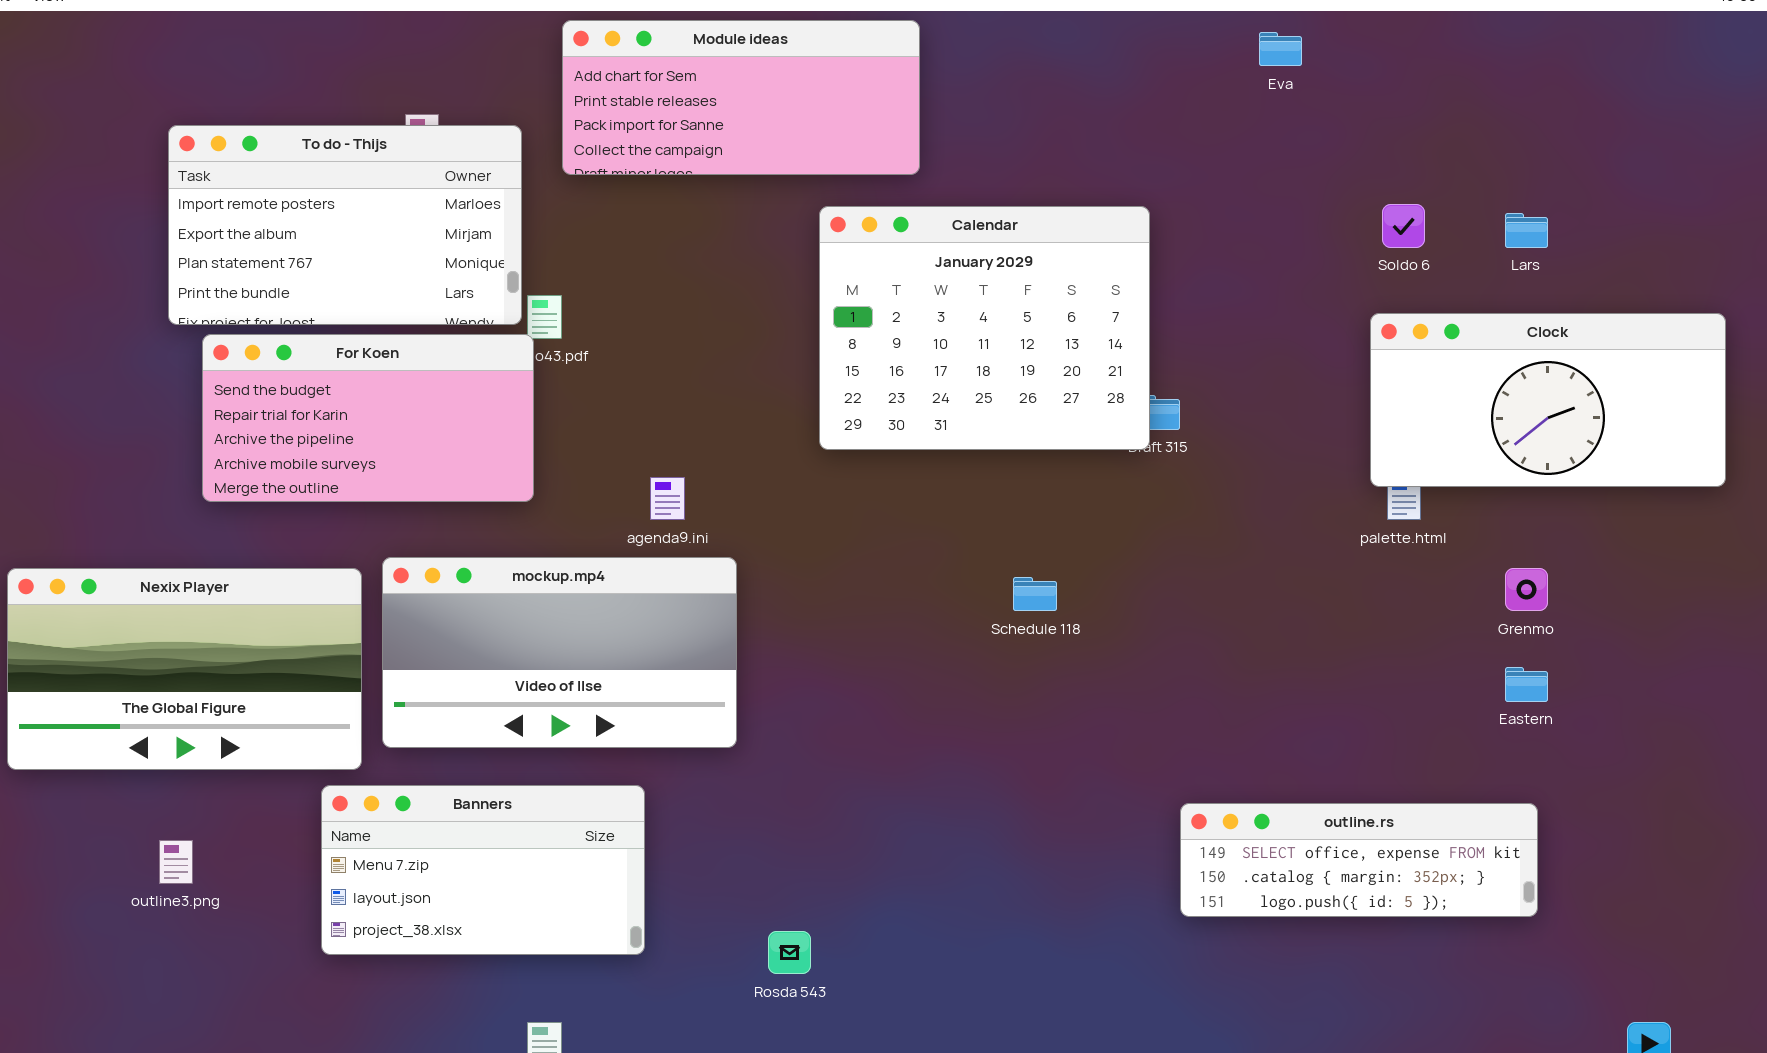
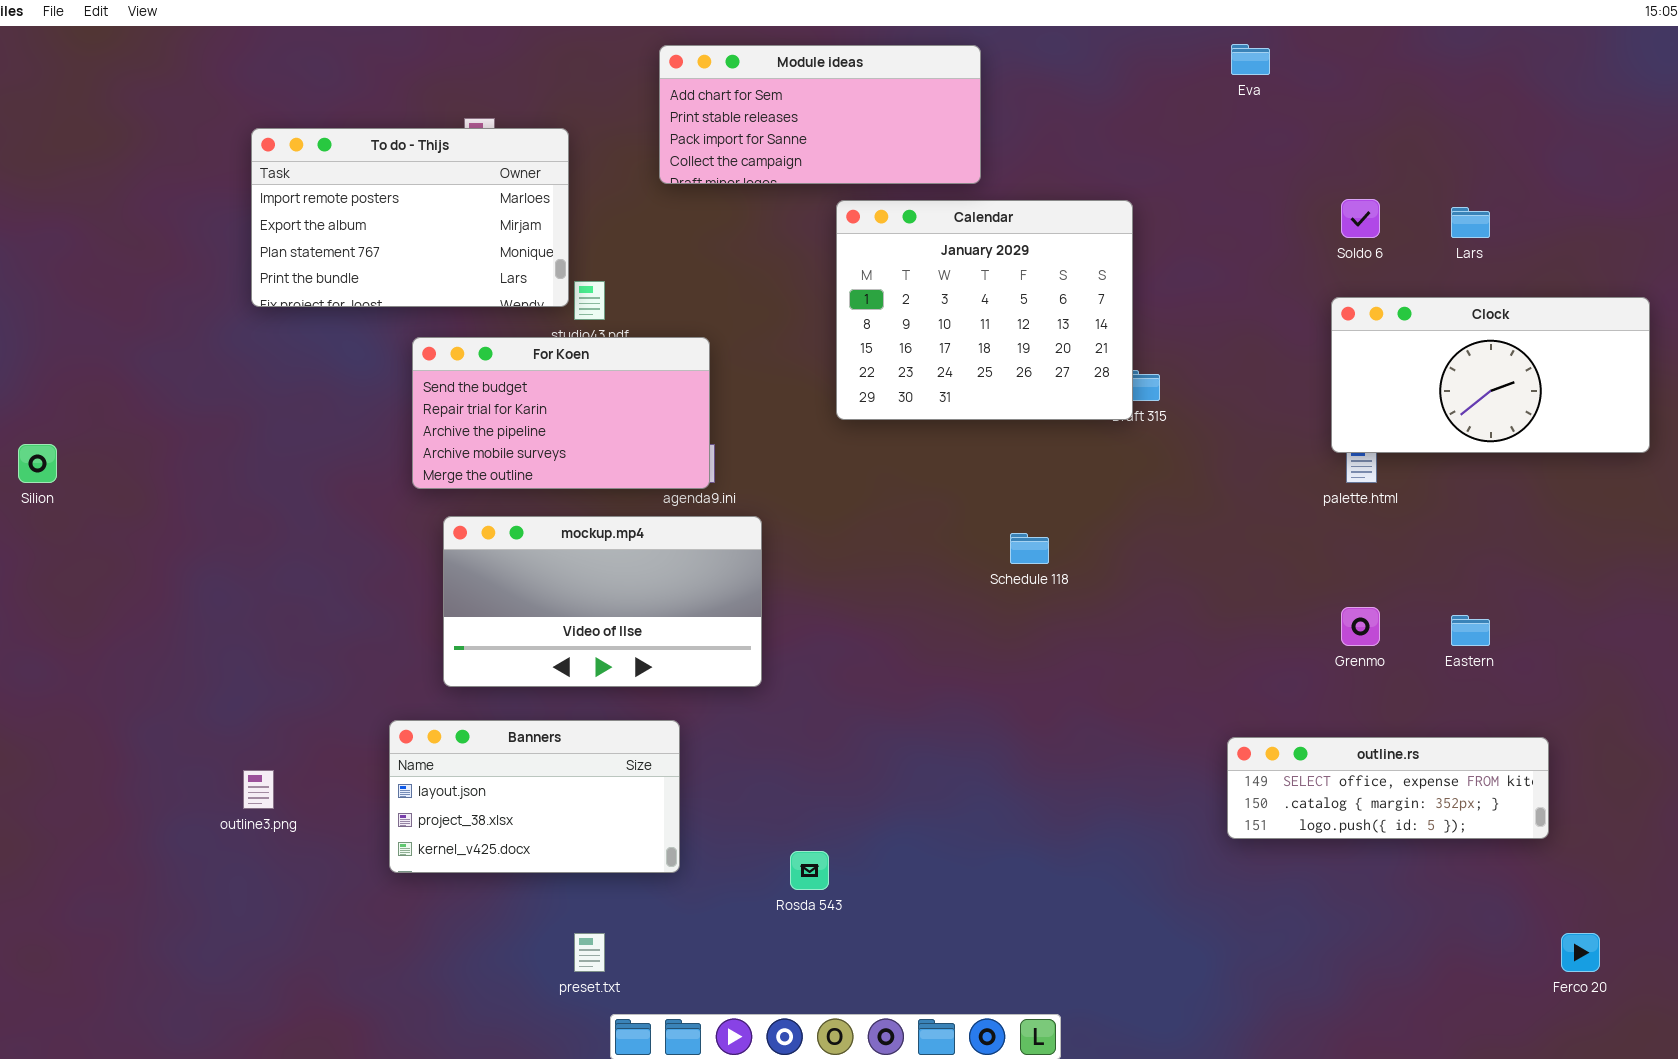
Module ideas: [562,20,920,175] -> [659,45,981,184], moved
For Koen: [202,334,534,502] -> [412,337,710,489], moved
Nexix Player: [7,568,362,770] -> none, closed
Grenmo: [1505,568,1548,611] -> [1341,607,1380,646], moved
Banners: [321,785,645,955] -> [389,720,680,873], scrolled down 1 row
outline.rs: [1180,803,1538,917] -> [1227,737,1549,839], moved

